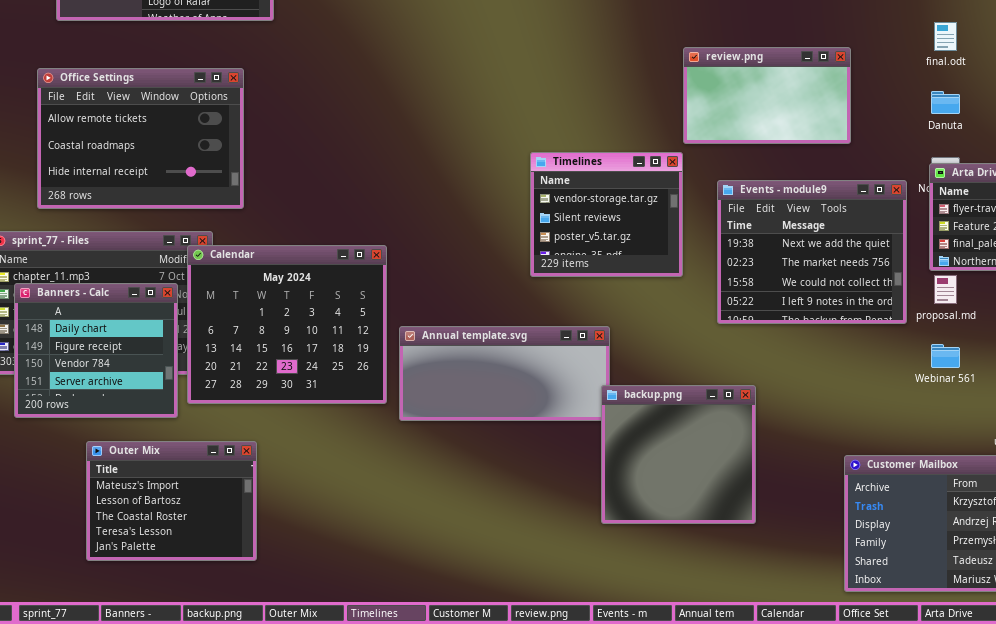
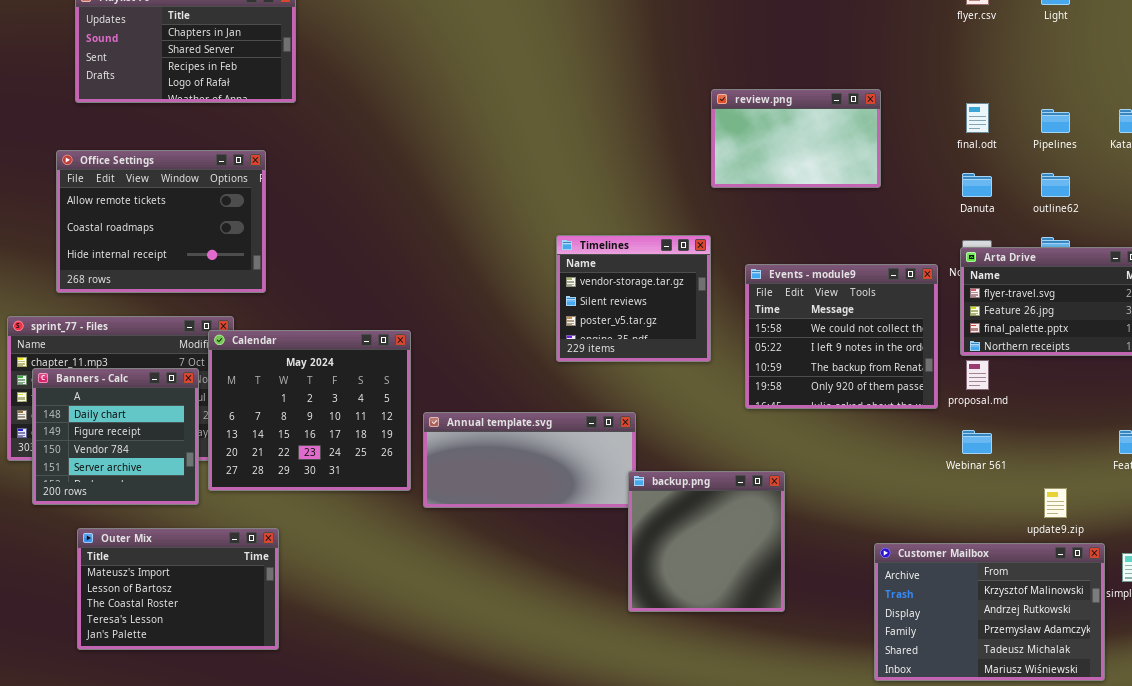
review.png: [683,47,851,144] -> [711,89,881,188], moved
Events - module9: [717,180,907,324] -> [745,264,938,409], scrolled down 2 rows
Outer Mix: [86,441,257,561] -> [77,528,279,650], resized

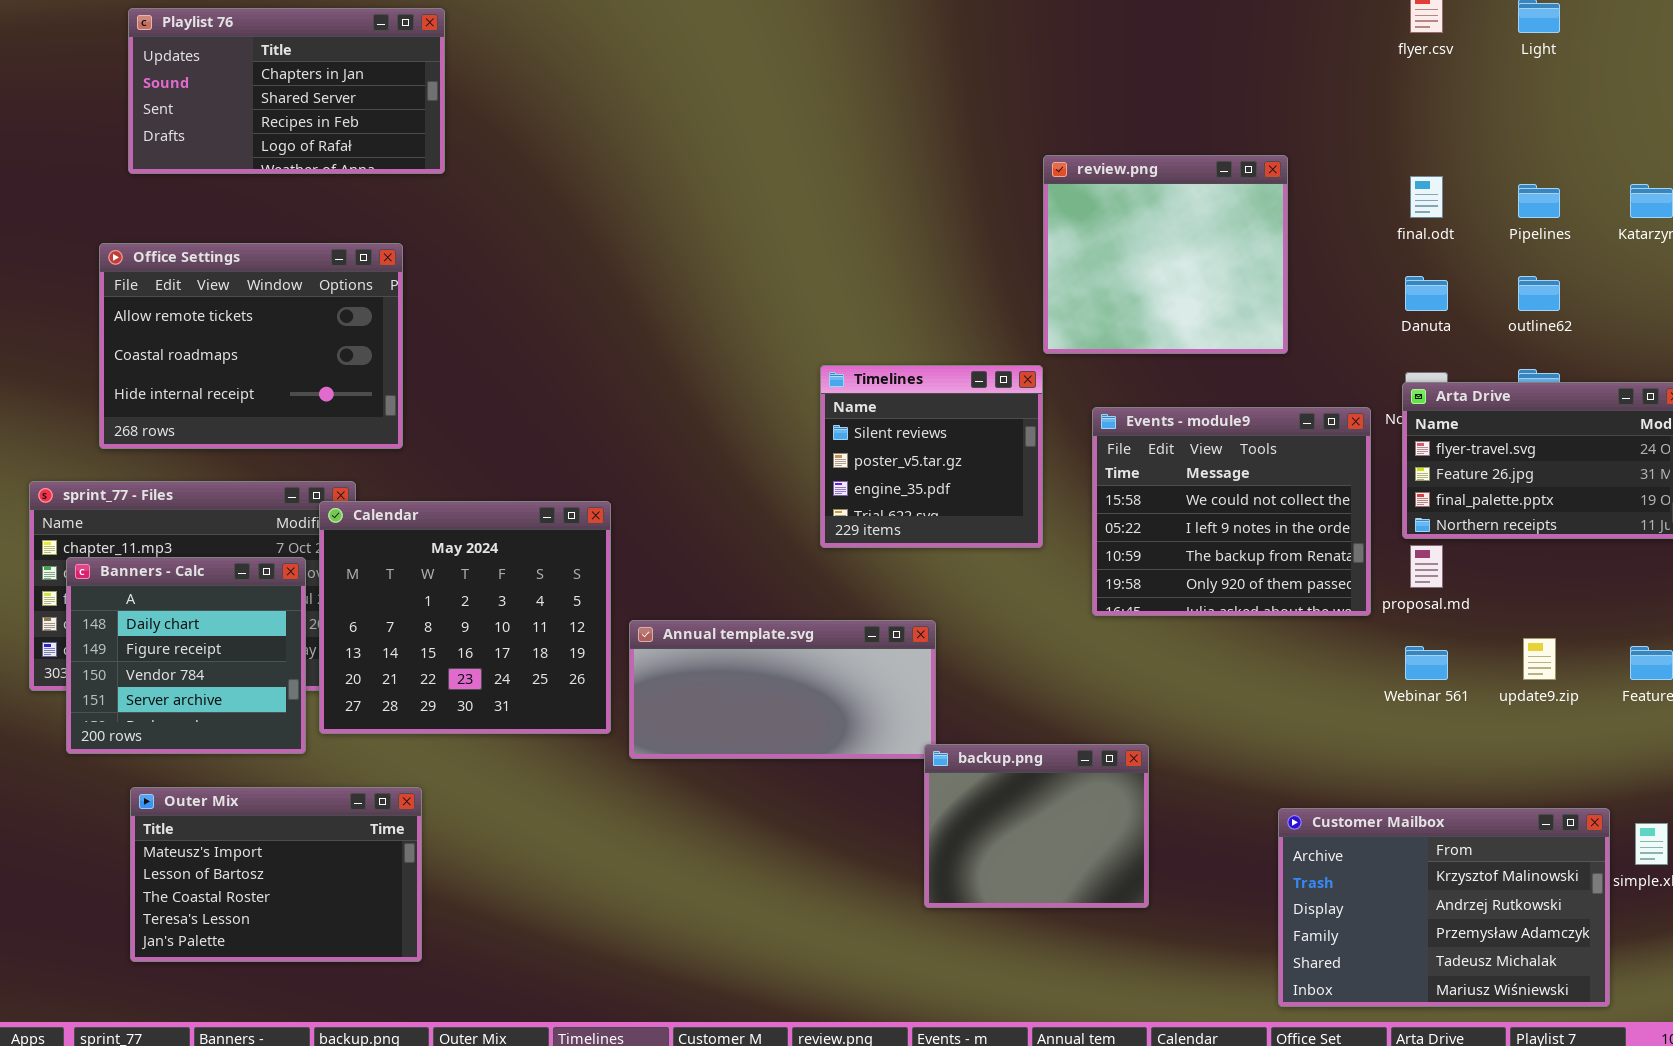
review.png: [711,89,881,188] -> [1043,155,1288,354], resized
Timelines: [556,235,711,362] -> [820,365,1043,548], scrolled down 1 row
backup.png: [628,471,785,612] -> [924,744,1149,908], resized
update9.zip: [1044,488,1067,518] -> [1523,638,1556,680], moved

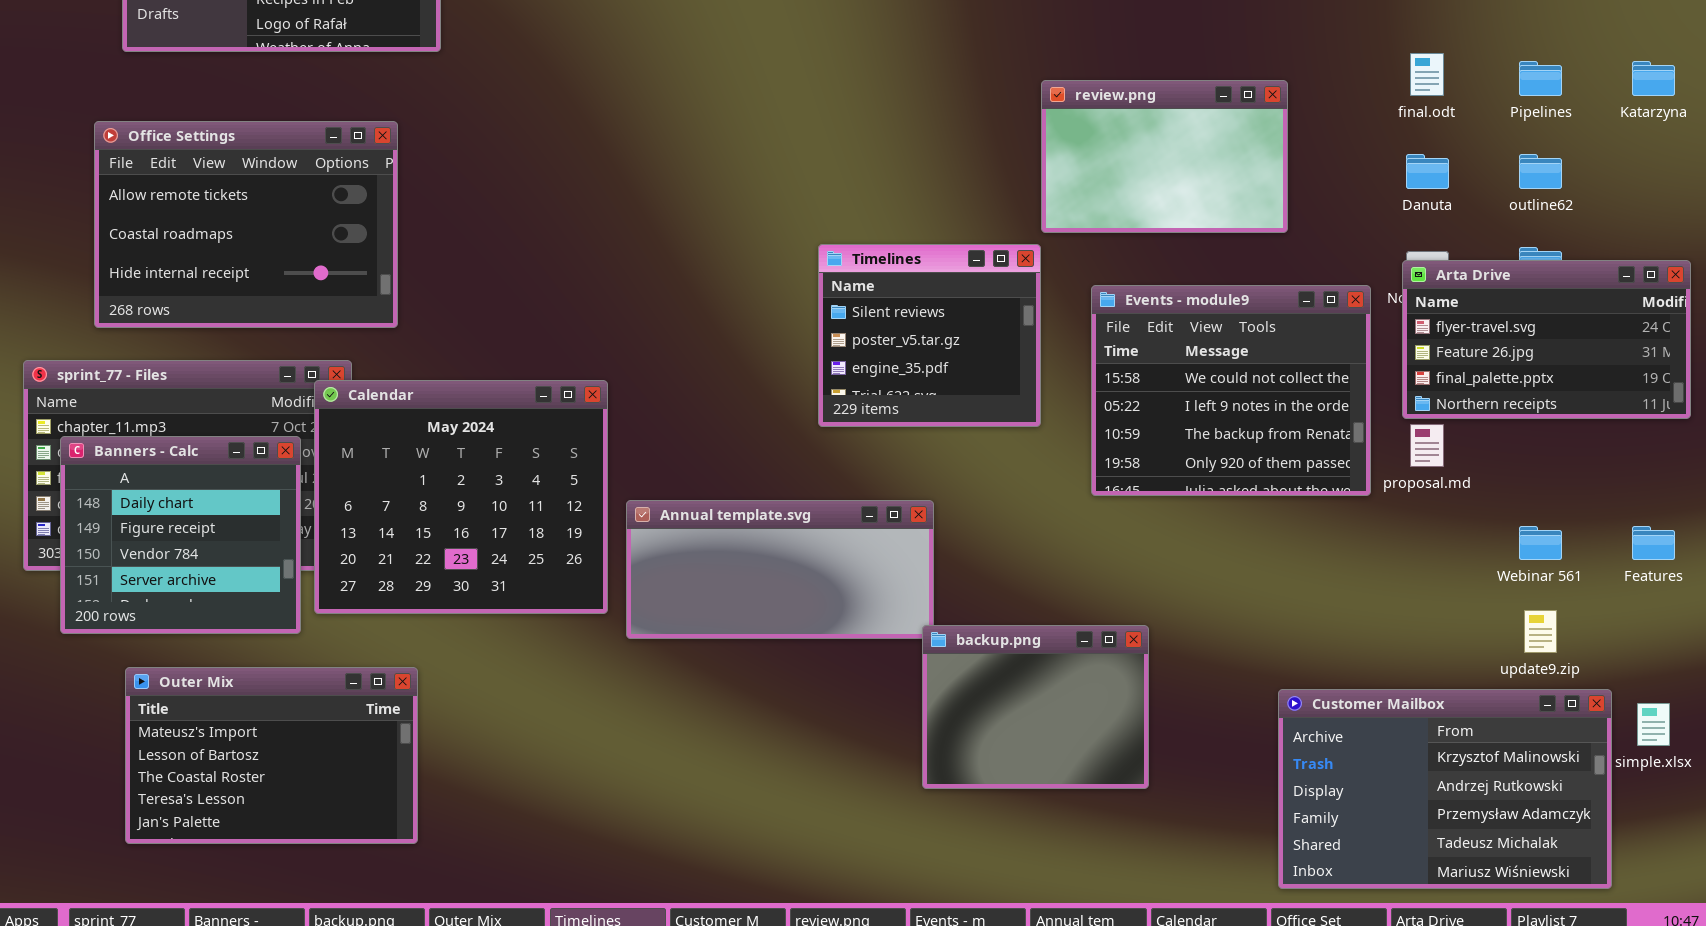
review.png: [1043,155,1288,354] -> [1041,80,1288,233], resized
update9.zip: [1523,638,1556,680] -> [1524,610,1557,653], moved
Webinar 561: [1405,646,1448,680] -> [1519,526,1562,560], moved

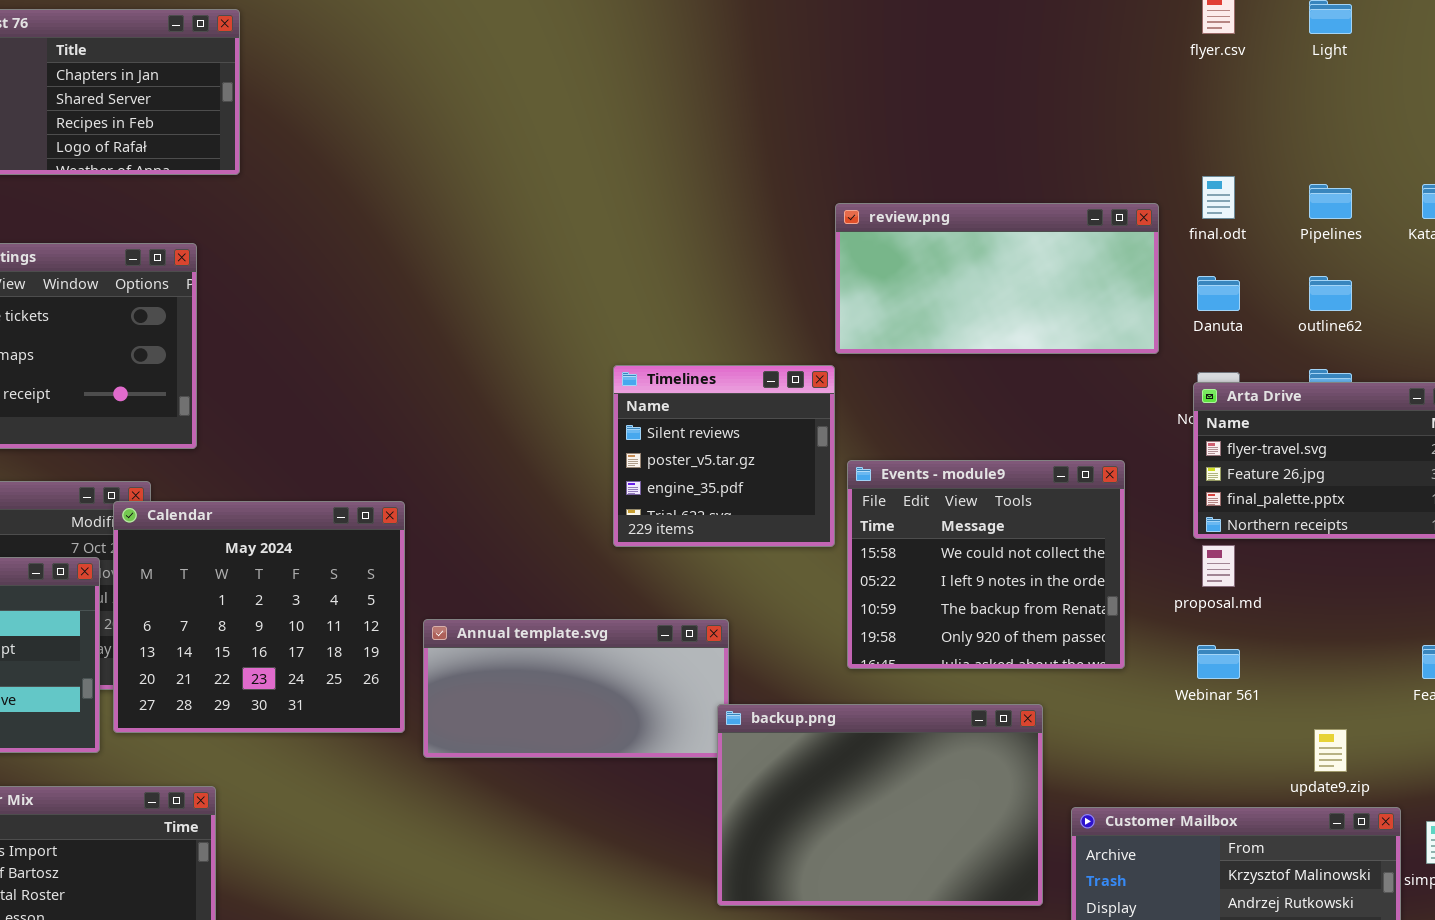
review.png: [1041,80,1288,233] -> [835,203,1159,354], resized
Events - module9: [1091,285,1371,496] -> [847,460,1125,669], moved
Webinar 561: [1519,526,1562,560] -> [1197,645,1240,679], moved
backup.png: [922,625,1149,789] -> [717,704,1043,906], resized

